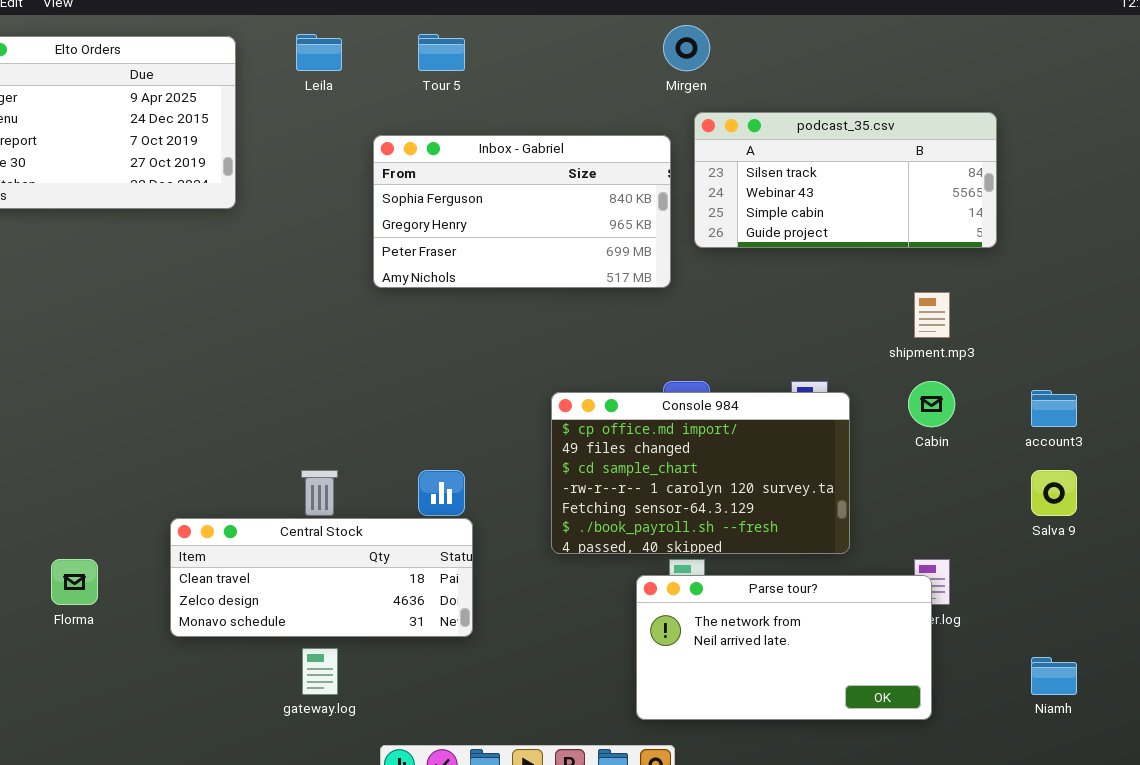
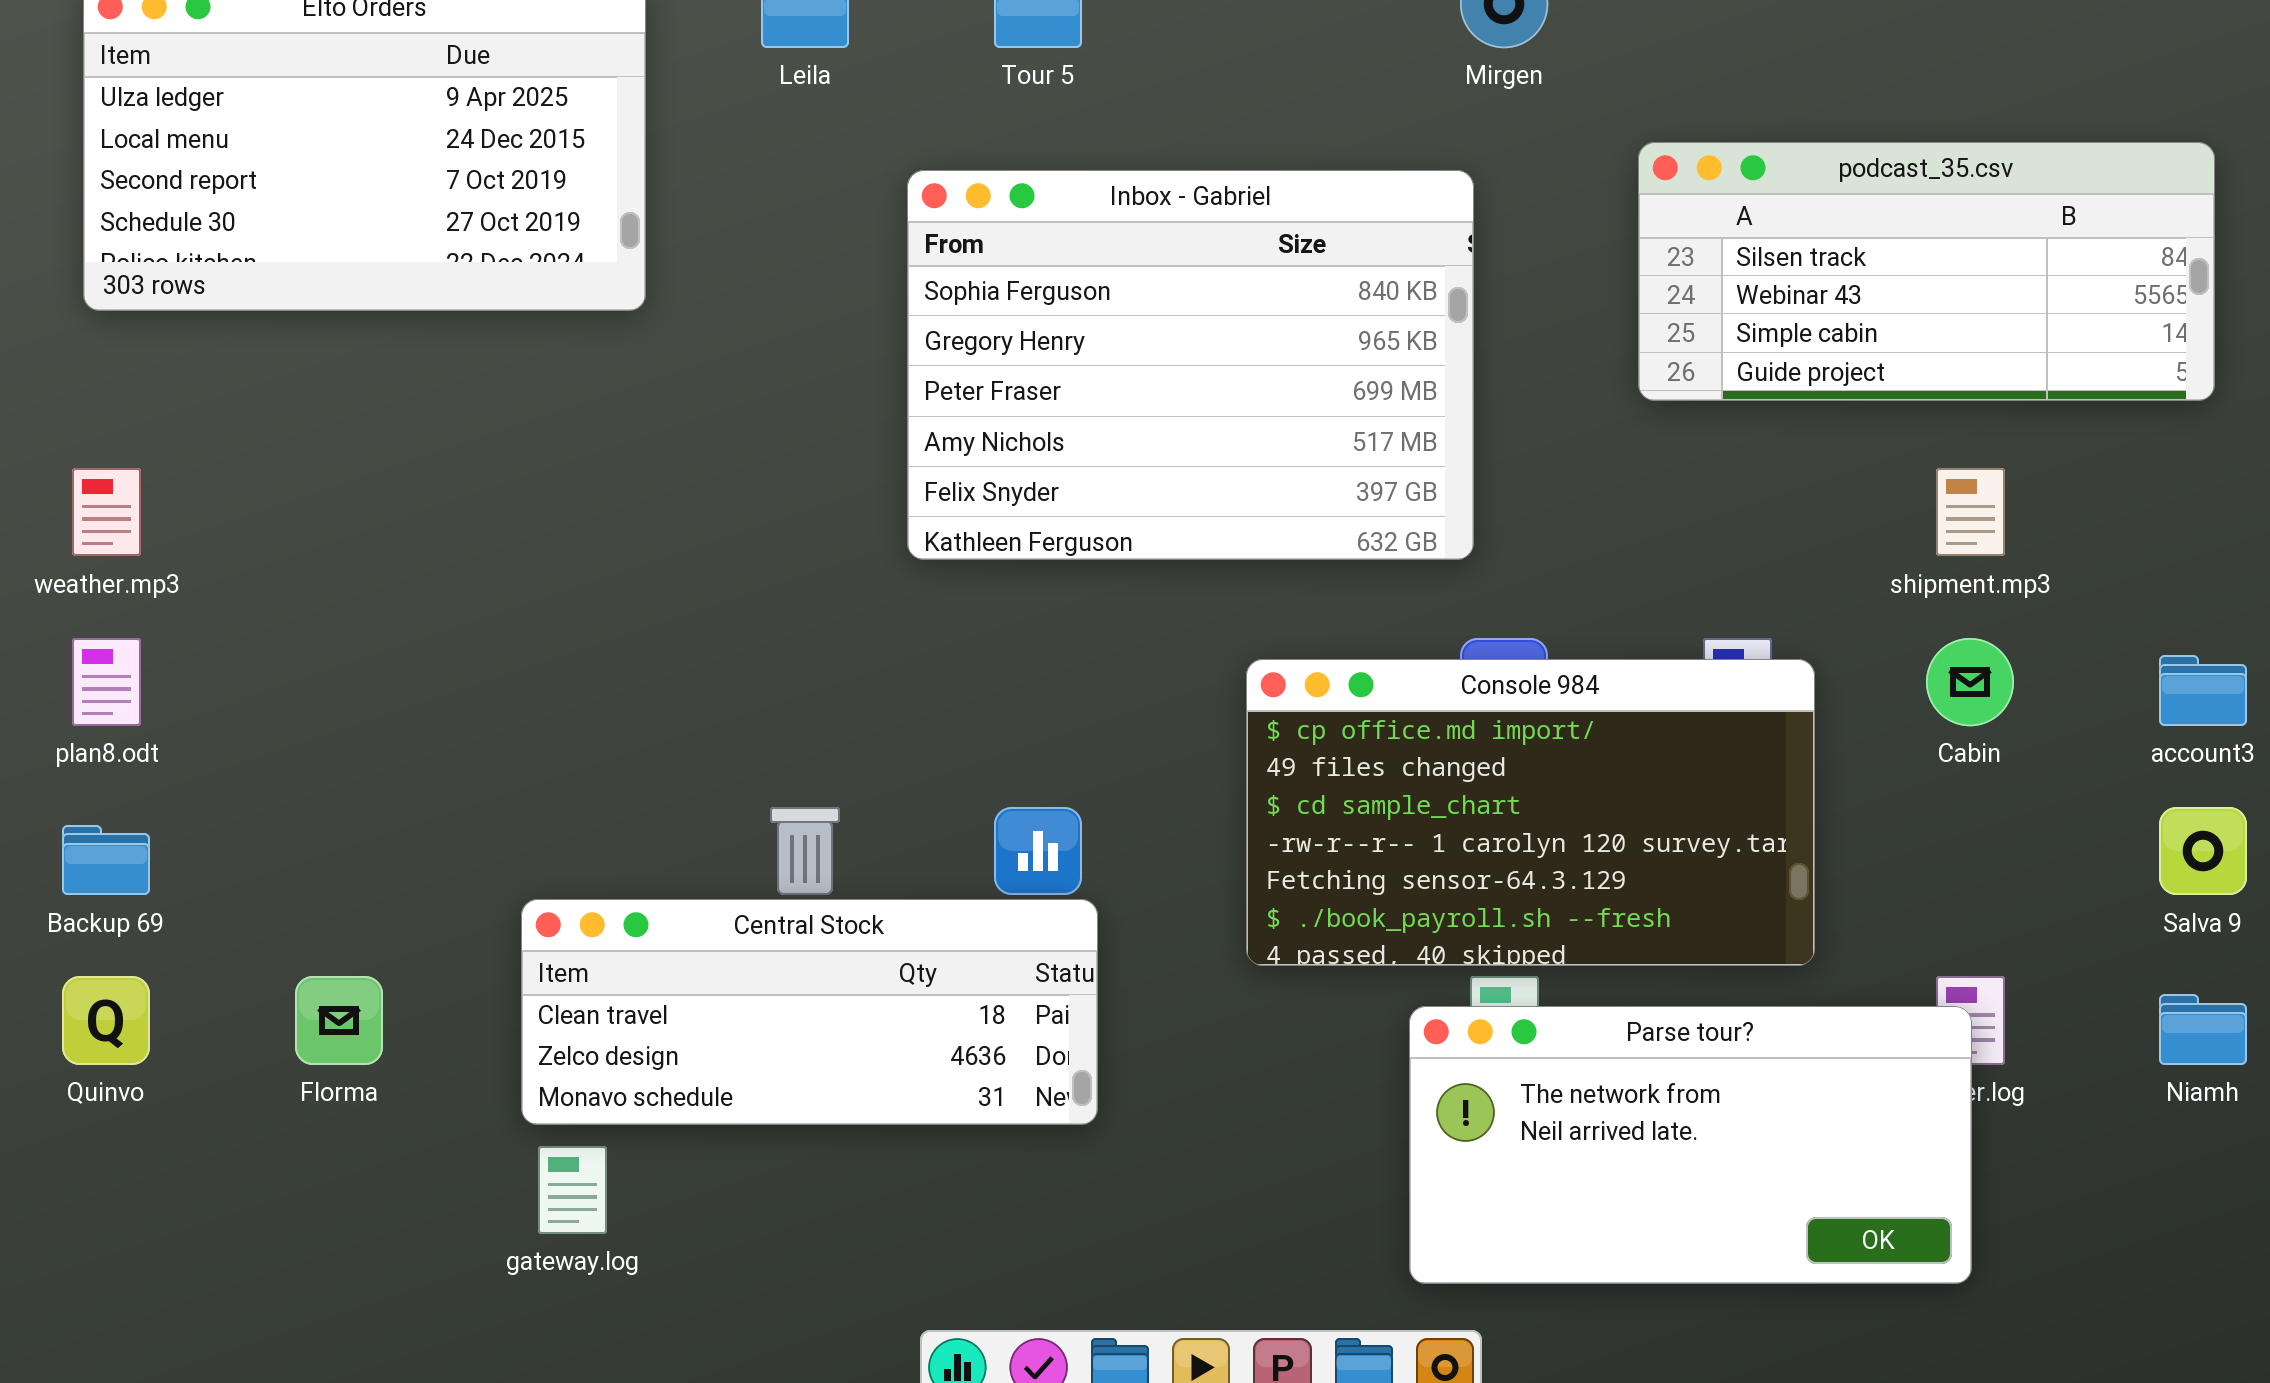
podcast_35.csv: [694,112,997,248] -> [1638,142,2215,401], moved
Inbox - Gabriel: [373,135,671,288] -> [907,170,1474,560], resized
gateway.log: [302,648,338,695] -> [538,1146,607,1234], moved
Niamh: [1031,657,1077,695] -> [2159,994,2247,1065], moved

